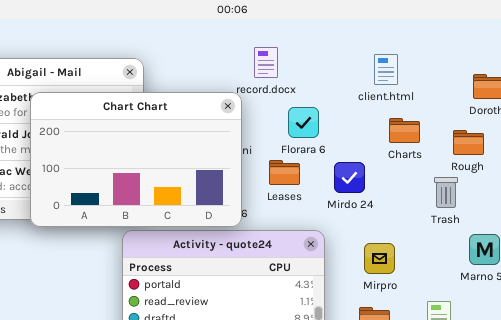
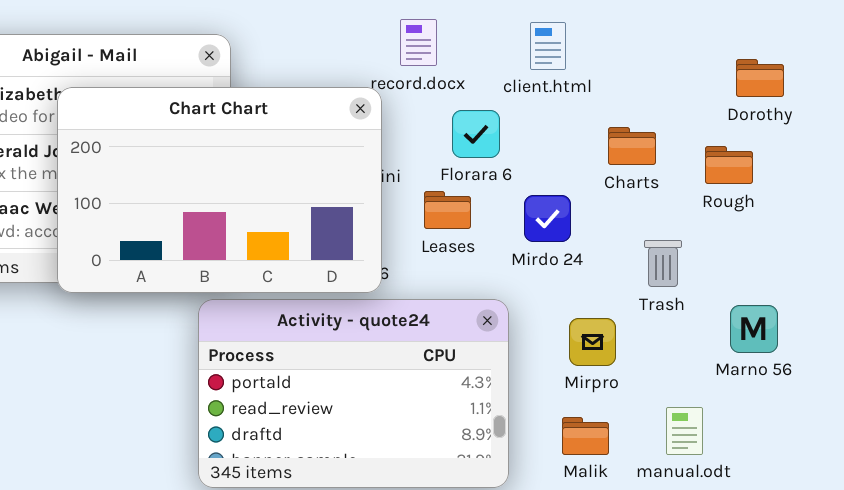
client.html: [374,54,398,85] -> [530,22,566,70], moved
Trash: [434,177,458,208] -> [644,240,682,287], moved

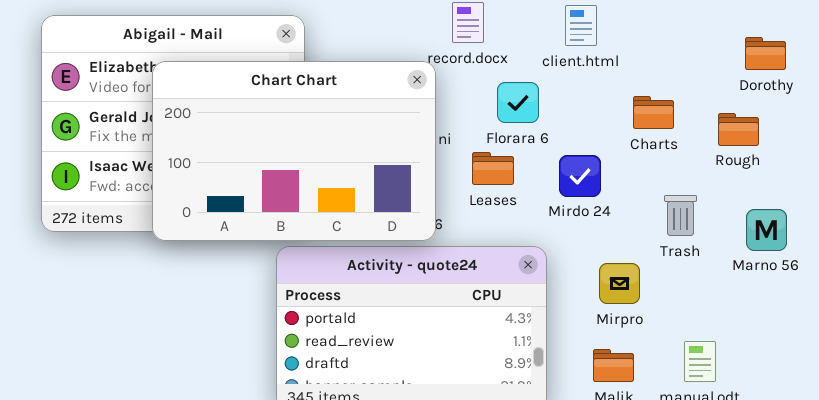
Marno 56: [730,305,778,353] -> [746,209,787,251], moved

